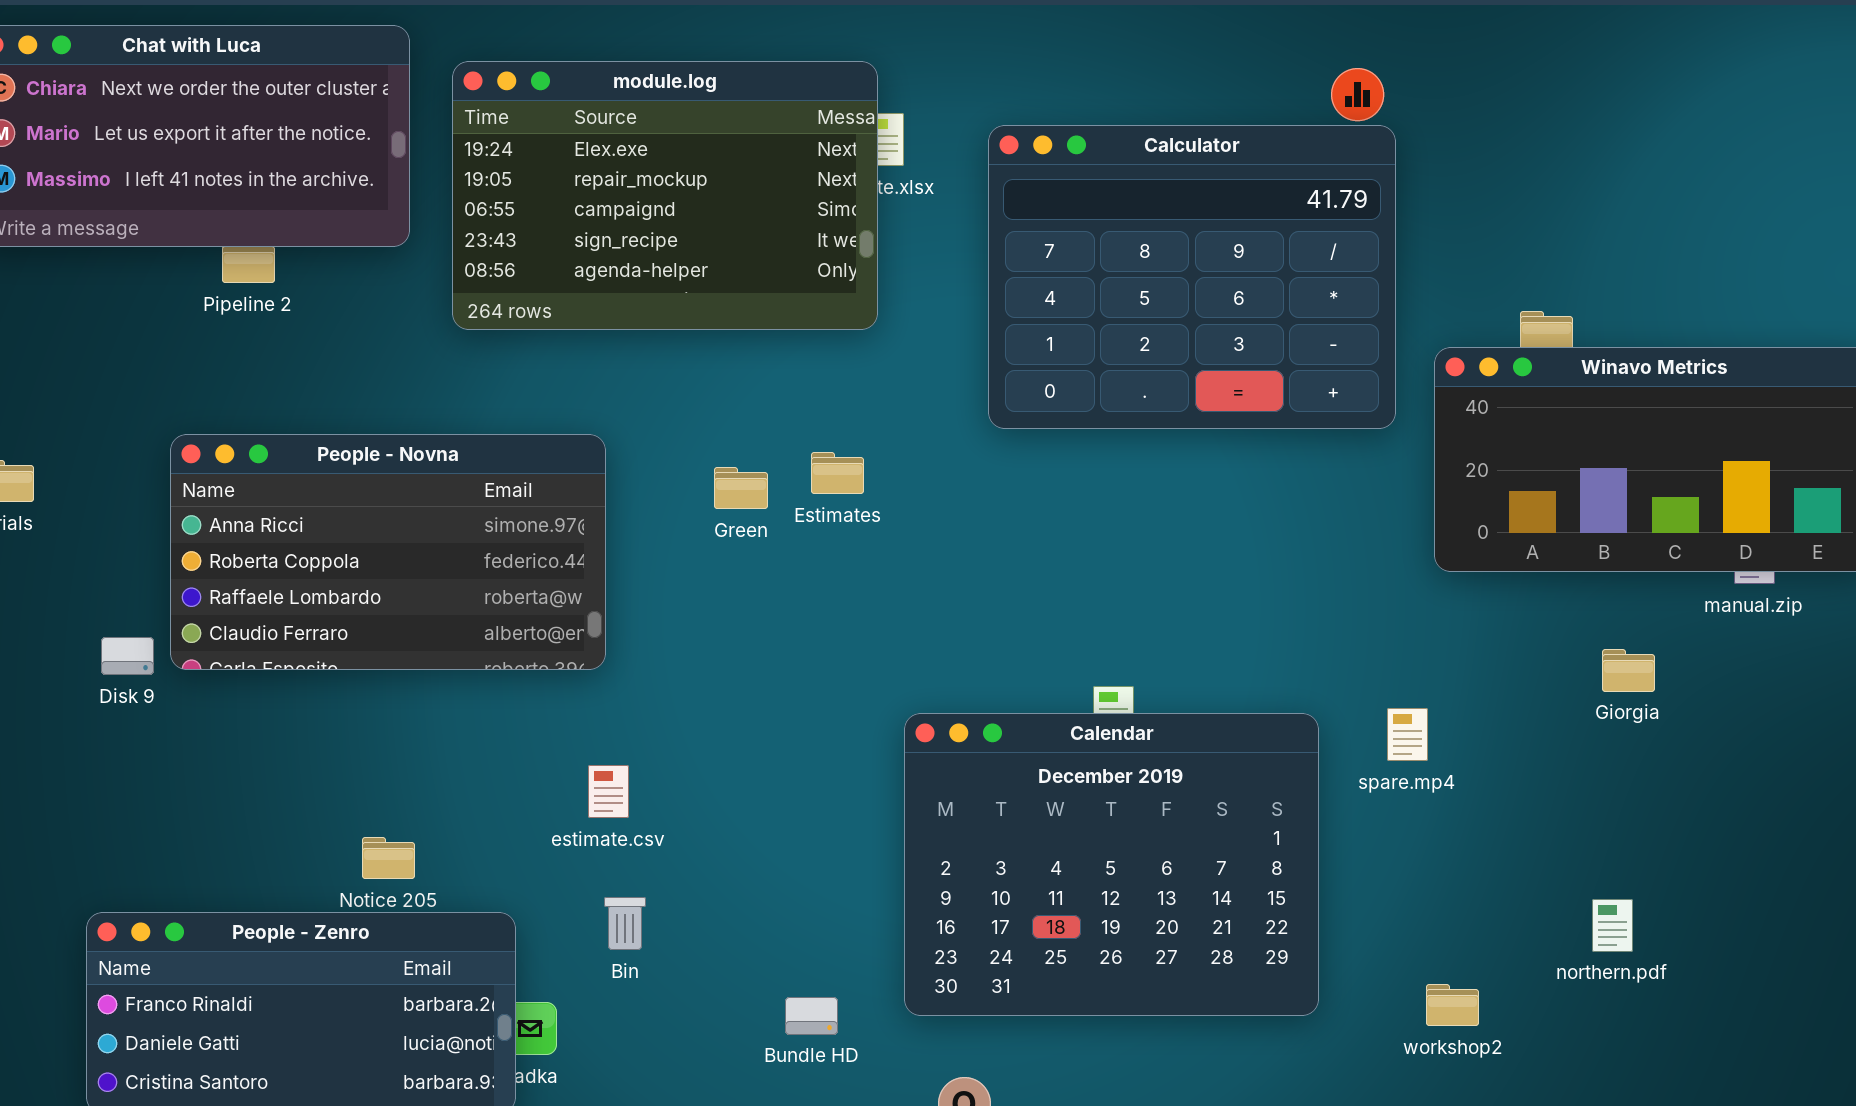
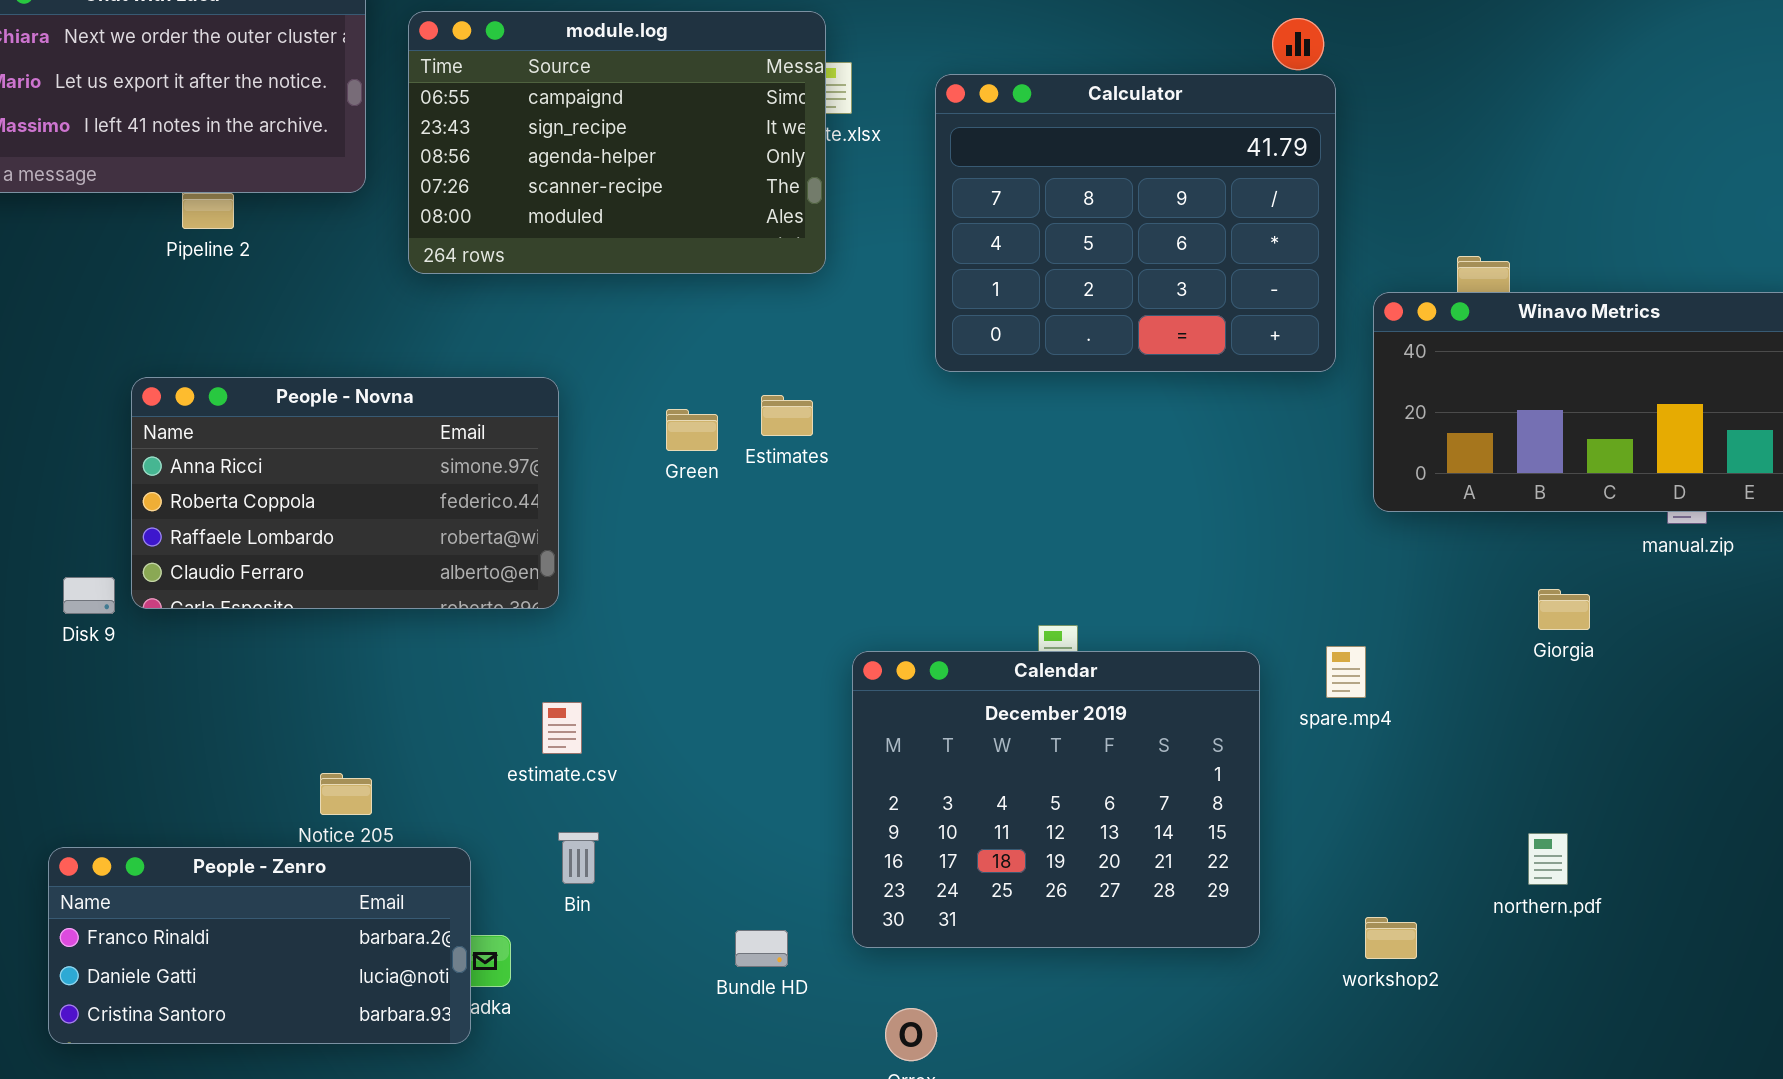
module.log: [452,61,878,330] -> [408,11,826,274], scrolled down 2 rows

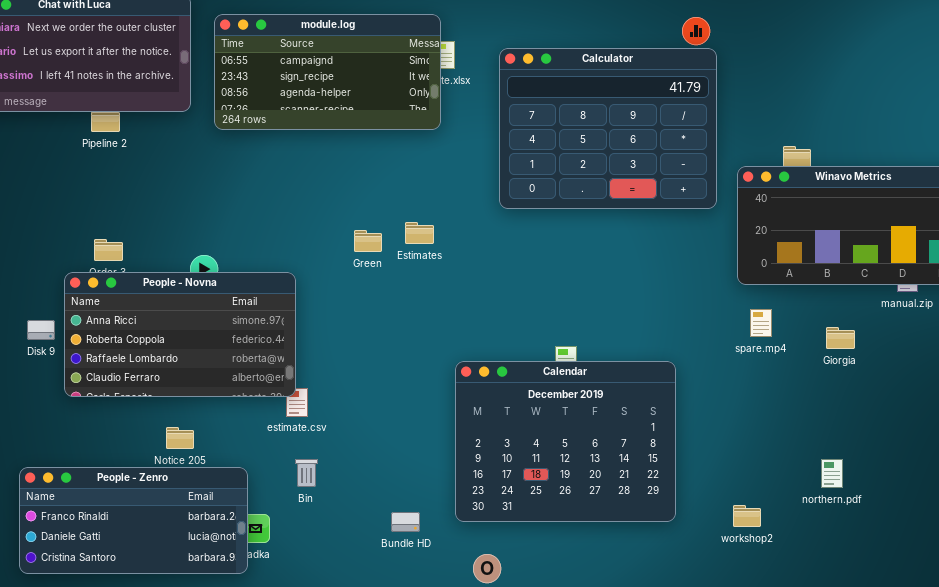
module.log: [408,11,826,274] -> [214,14,441,130], resized
People - Novna: [131,377,559,609] -> [64,272,296,397], moved
spare.mp4: [1326,646,1366,698] -> [750,309,772,337], moved

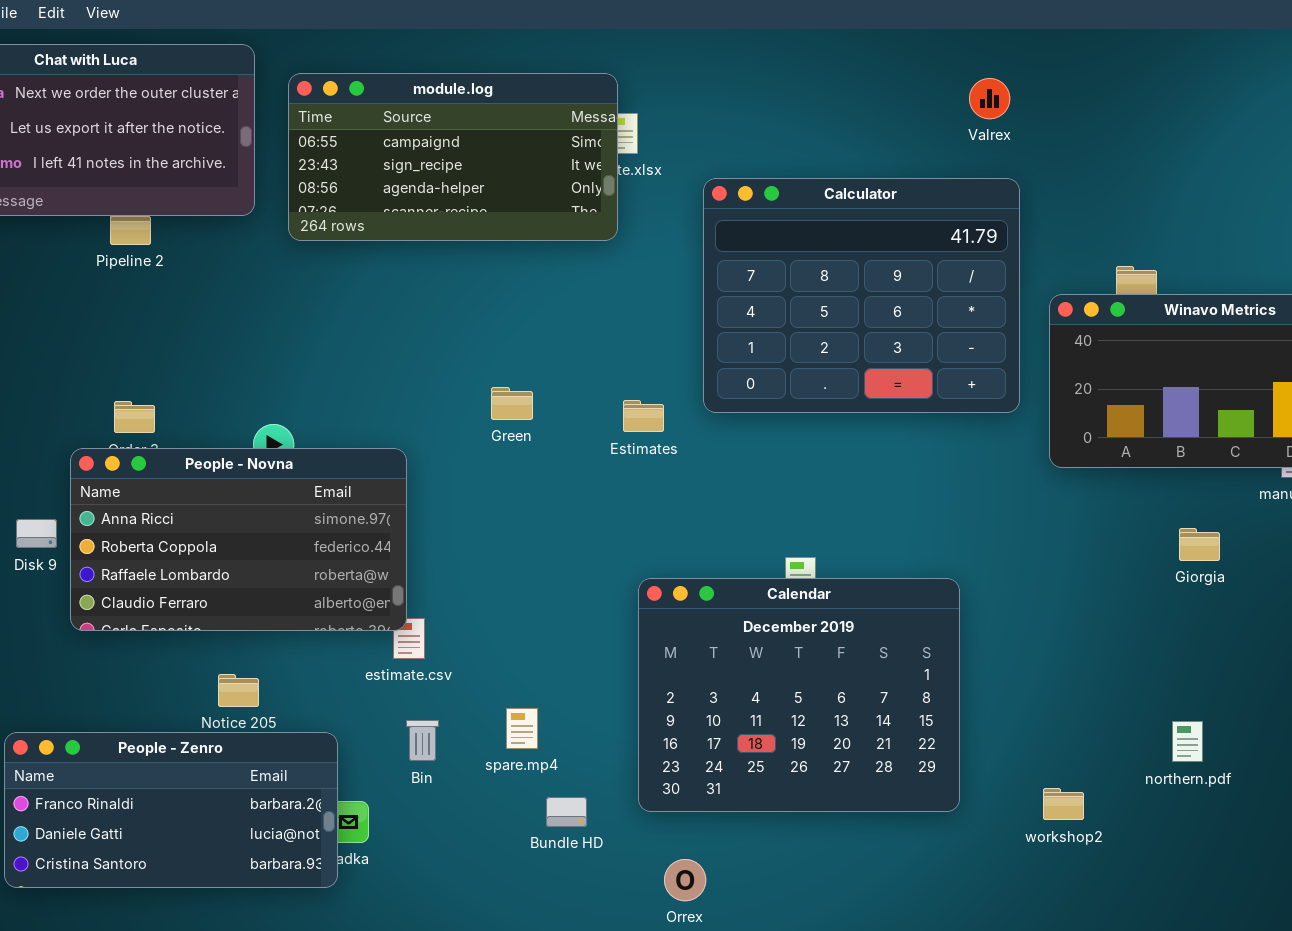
Calculator: [499,48,717,209] -> [703,178,1020,413], moved
Estimates: [405,222,434,244] -> [623,400,664,432], moved
spare.mp4: [750,309,772,337] -> [506,708,538,749], moved

